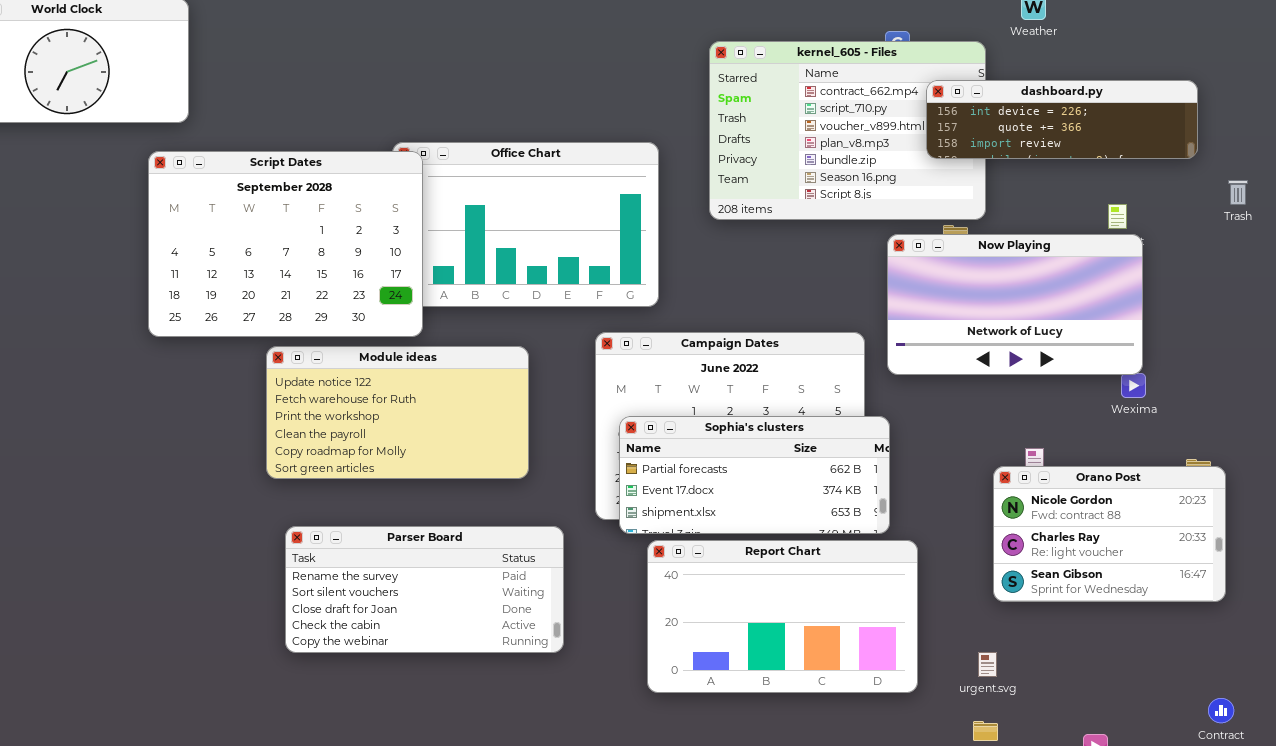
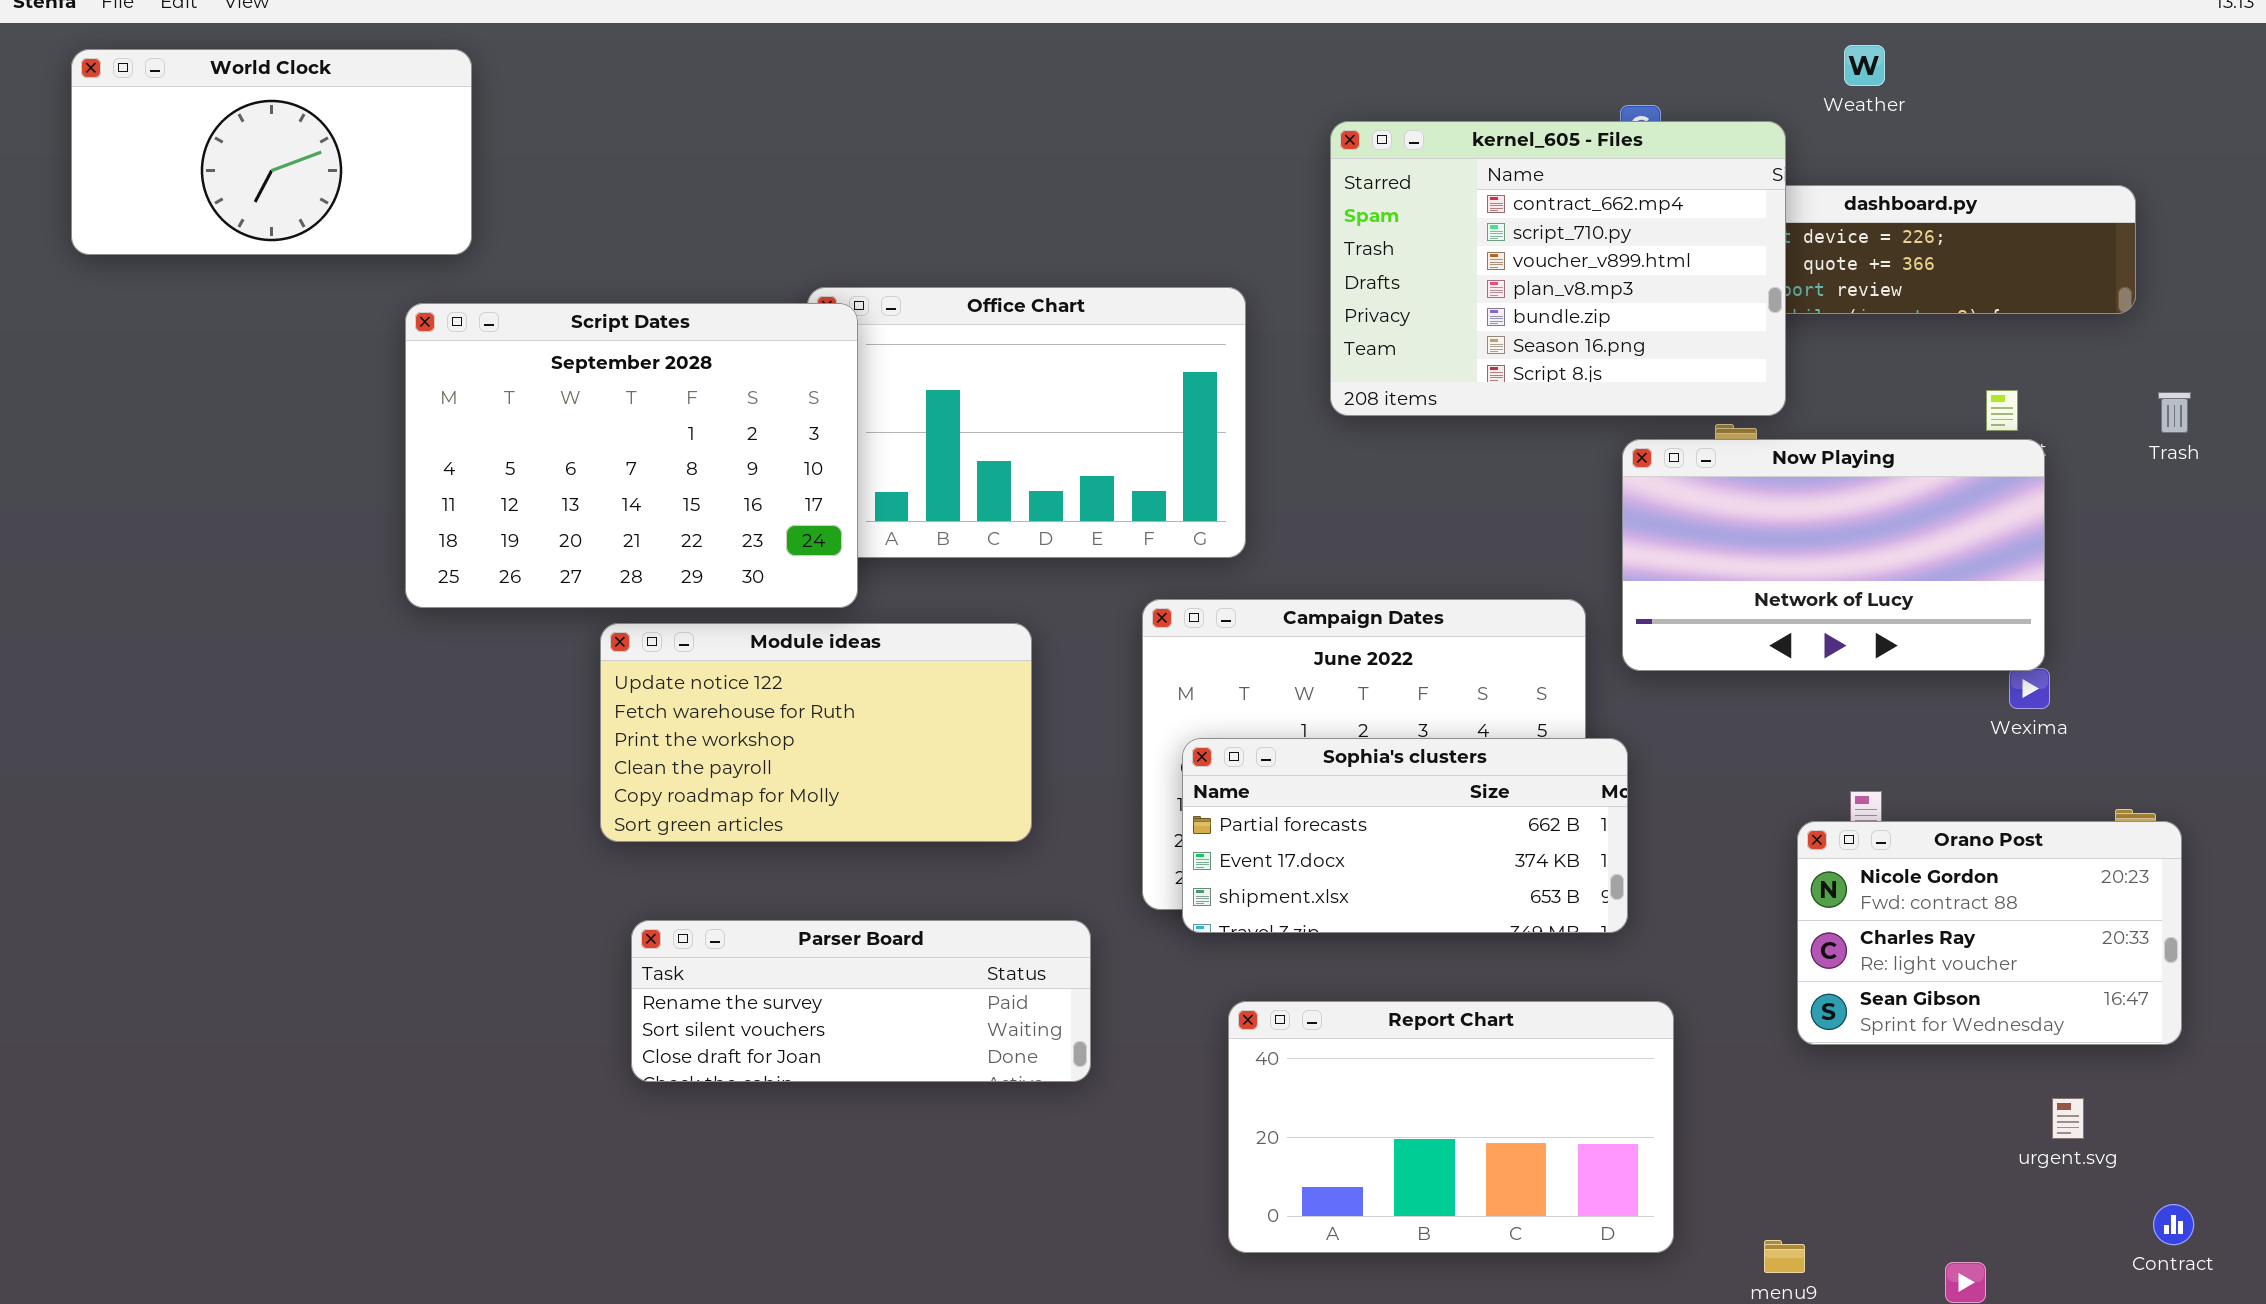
kernel_605 - Files: [709,41,986,220] -> [1330,121,1786,416], raised
Trash: [1228,180,1248,205] -> [2158,392,2191,433], moved
Parser Board: [285,526,564,653] -> [631,920,1091,1082], resized
Report Chart: [647,540,918,693] -> [1228,1001,1674,1253], moved
urgent.svg: [978,652,997,677] -> [2052,1098,2084,1139], moved

